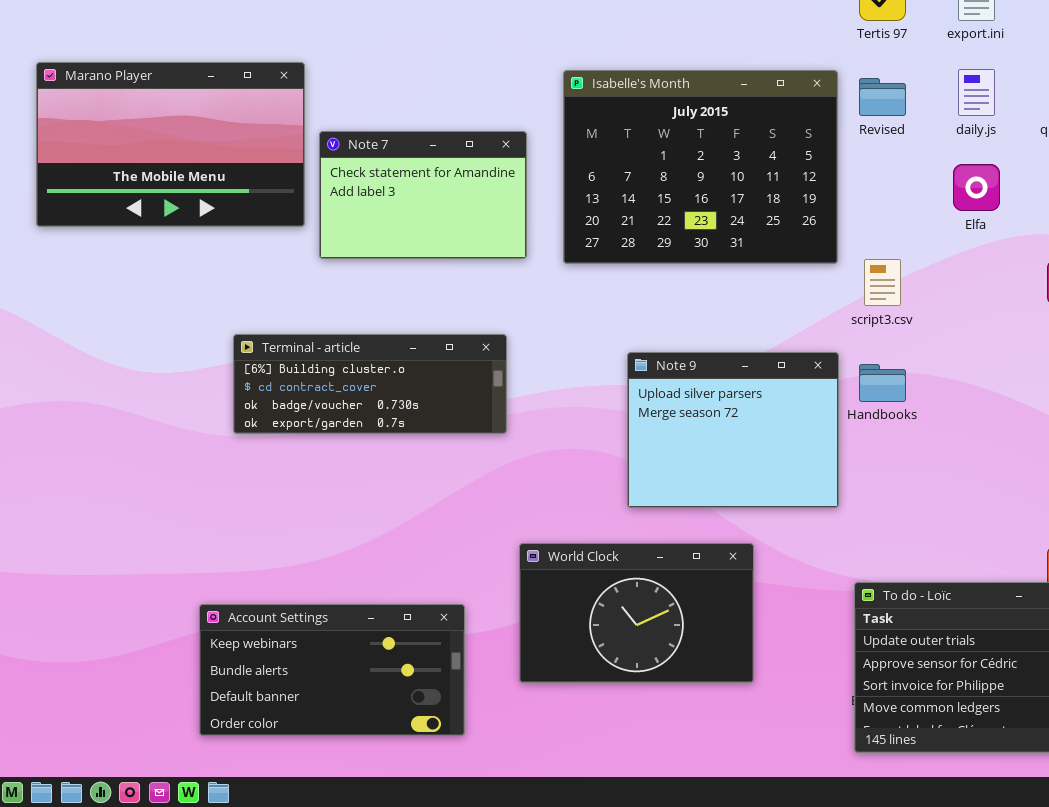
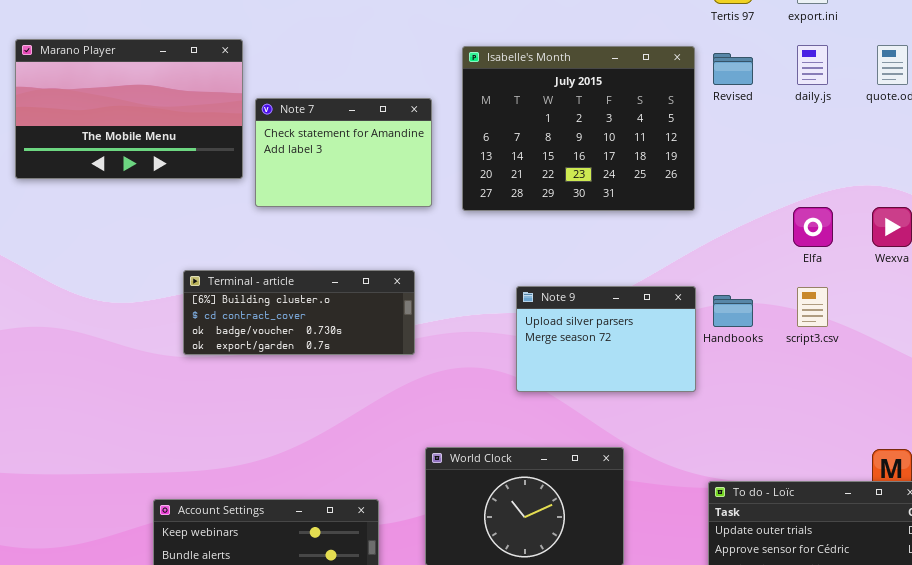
Elfa: [953,164,1000,211] -> [793,207,833,247], moved
script3.csv: [864,259,901,306] -> [797,287,828,327], moved
Note 9: [627,352,839,508] -> [516,286,696,392], resized

